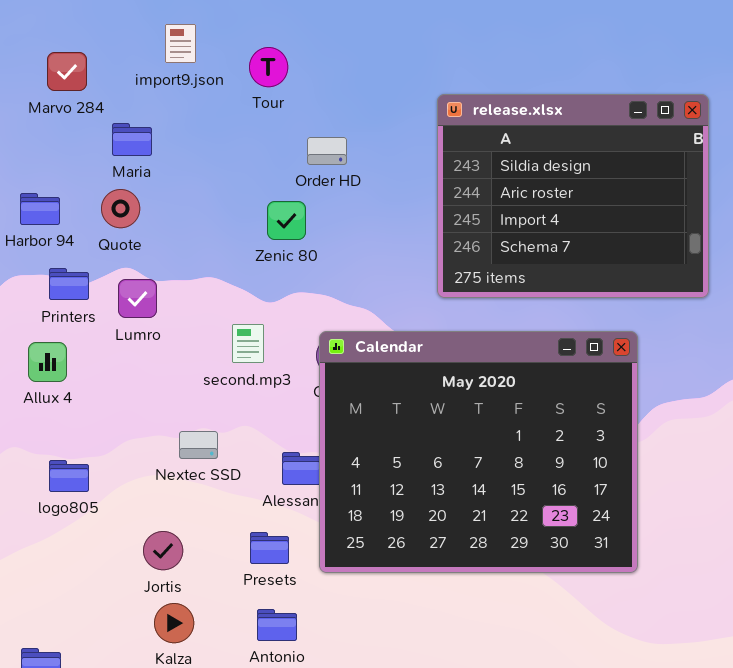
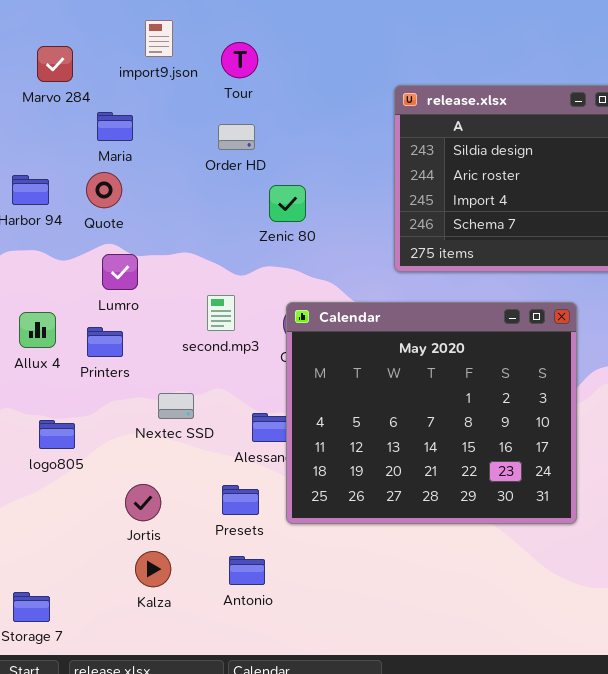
Order HD: [307,137,347,165] -> [218,124,255,150], moved
Zenic 80: [267,201,306,240] -> [269,185,306,222], moved
Printers: [49,268,89,300] -> [87,327,123,357], moved

